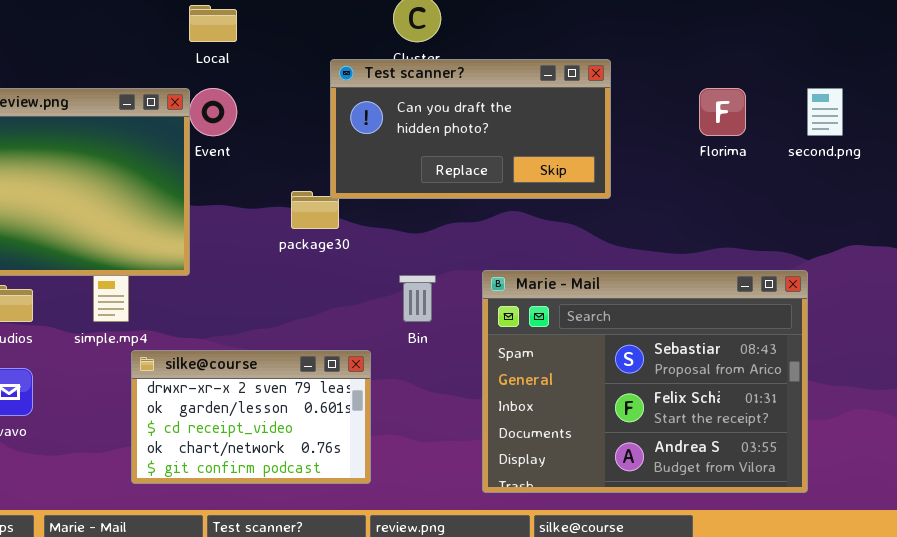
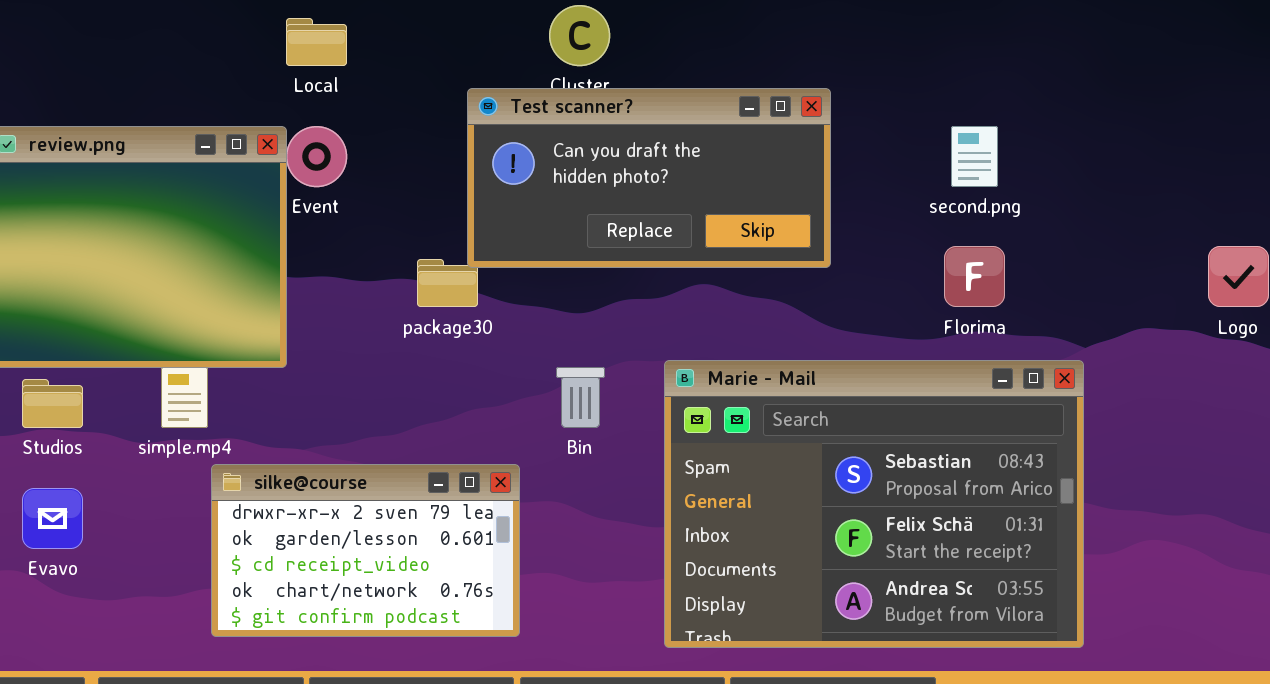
Florima: [699,88,746,136] -> [944,246,1005,307], moved
second.png: [807,88,843,136] -> [951,126,998,187], moved

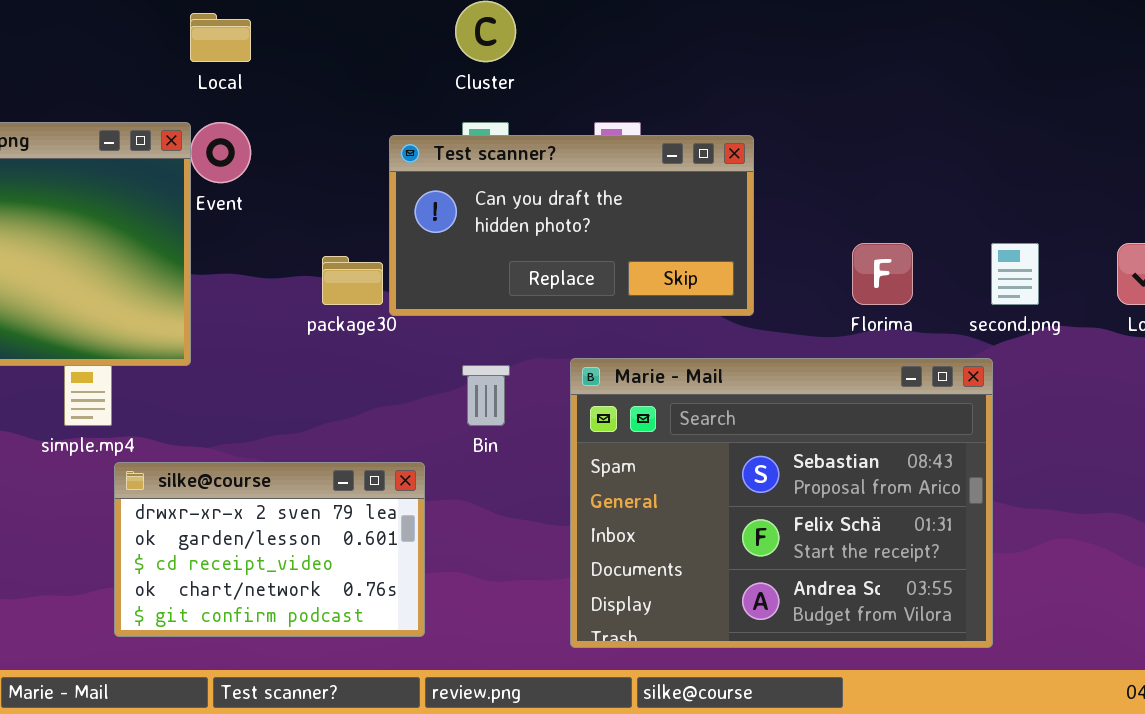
Test scanner?: [467,88,831,268] -> [389,135,754,316], moved
second.png: [951,126,998,187] -> [991,243,1039,305], moved

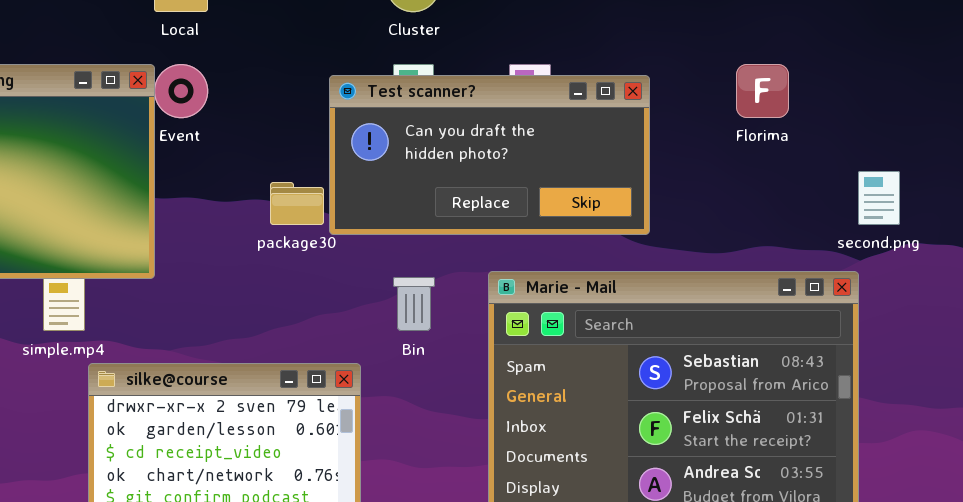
Florima: [852,243,913,305] -> [736,64,789,118], moved

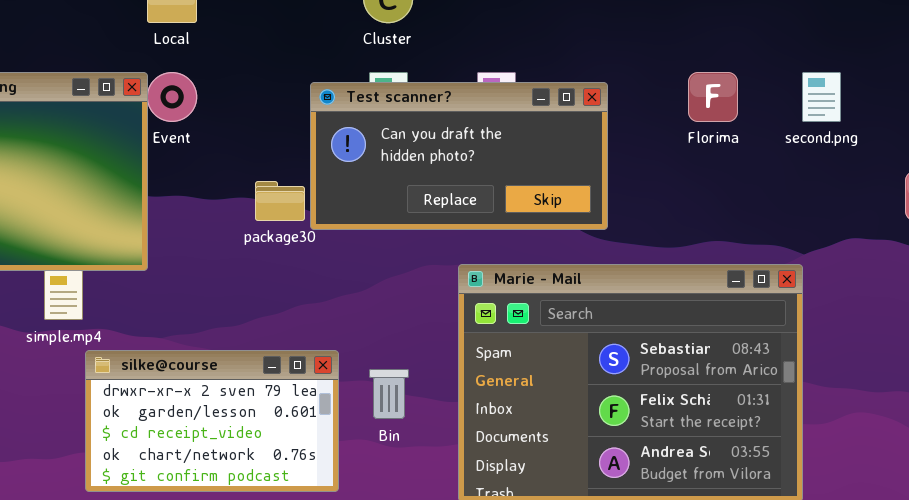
second.png: [858,171,900,225] -> [802,72,841,122], moved
Bin: [393,277,435,331] -> [369,369,409,419], moved

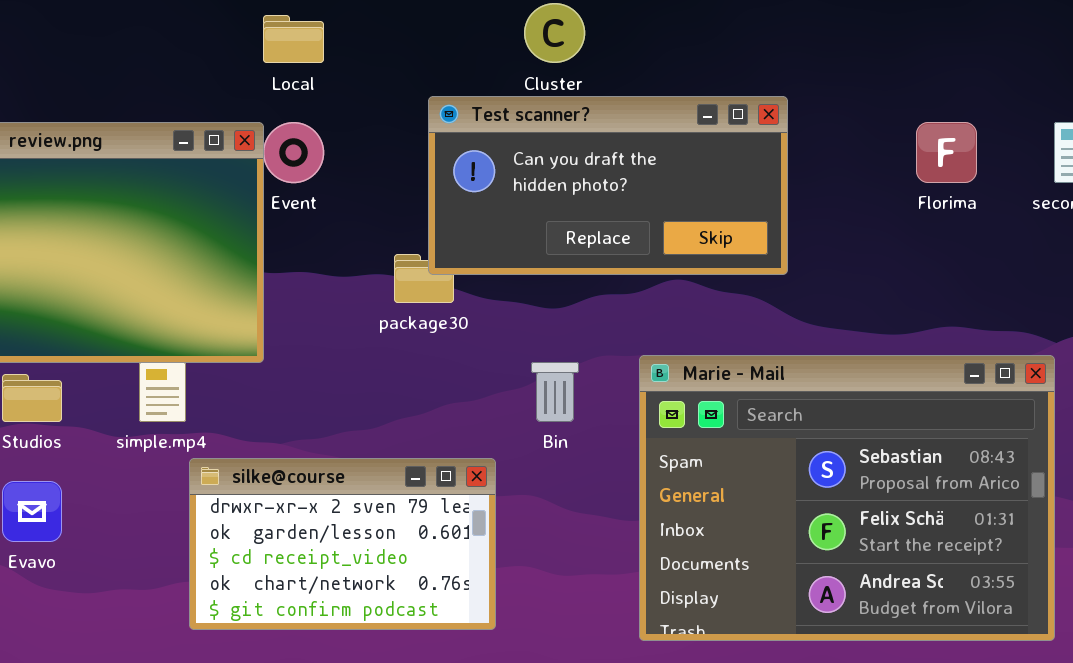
Test scanner?: [310,82,608,230] -> [428,96,788,275], moved
Bin: [369,369,409,419] -> [531,362,579,422], moved

